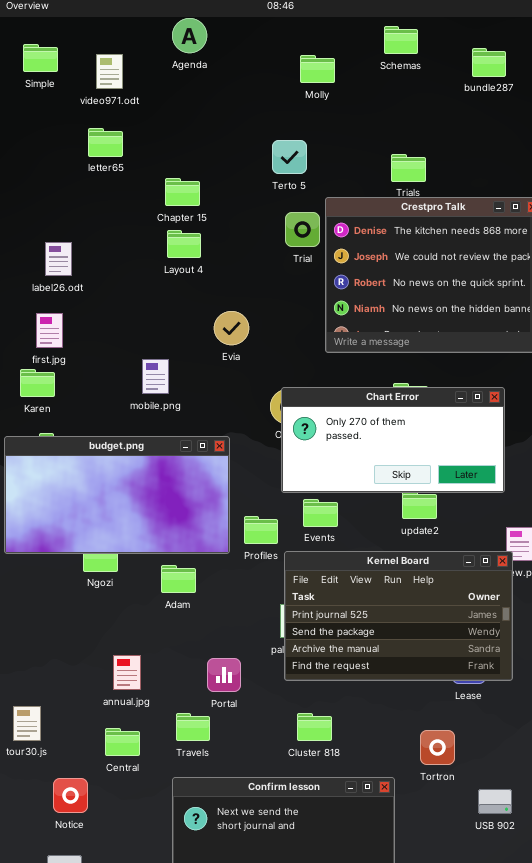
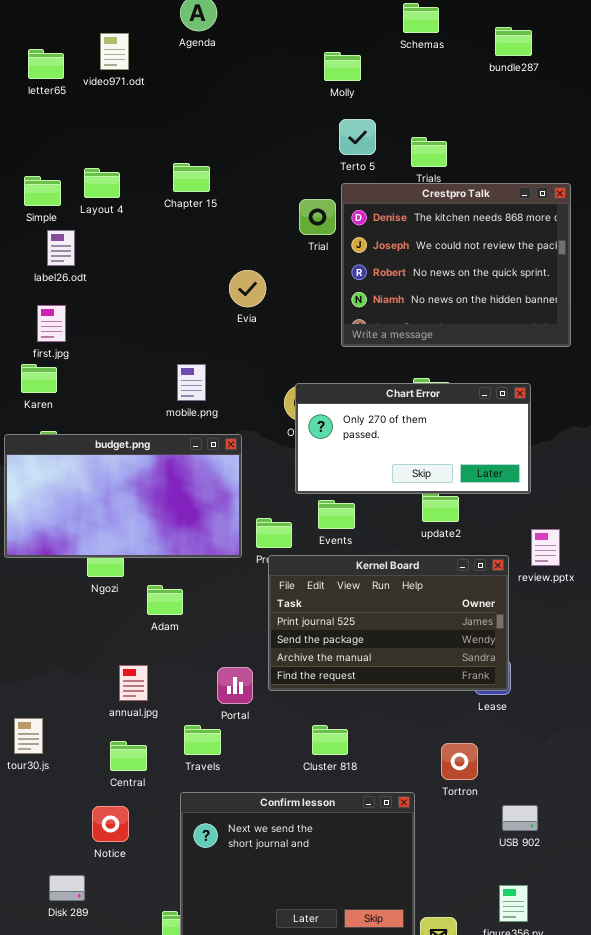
Simple: [23,44,58,72] -> [24,176,61,206], moved
Molly: [300,55,335,83] -> [324,52,361,81], moved
letter65: [88,128,123,157] -> [28,49,64,79], moved
Terto 5: [272,140,307,174] -> [339,119,376,155], moved
Layout 4: [167,230,201,258] -> [84,168,120,198], moved
Evia: [214,311,249,345] -> [229,270,266,307], moved
mobile.png: [142,359,169,394] -> [177,364,206,401], moved
Kernel Board: [284,551,513,681] -> [268,555,509,691], moved
Adam: [161,565,196,593] -> [147,585,183,615], moved
Notice: [53,778,88,813] -> [92,806,129,842], moved

